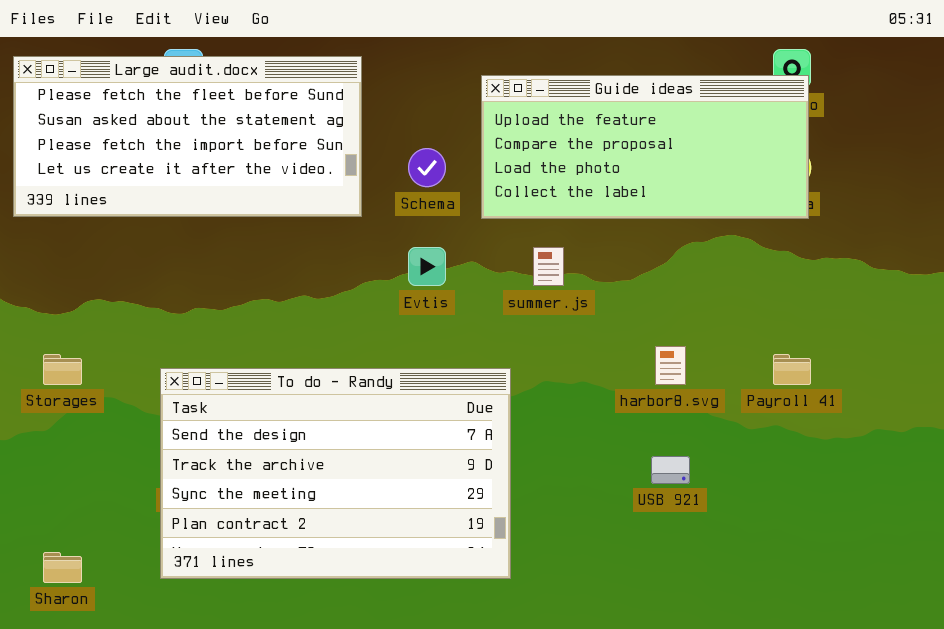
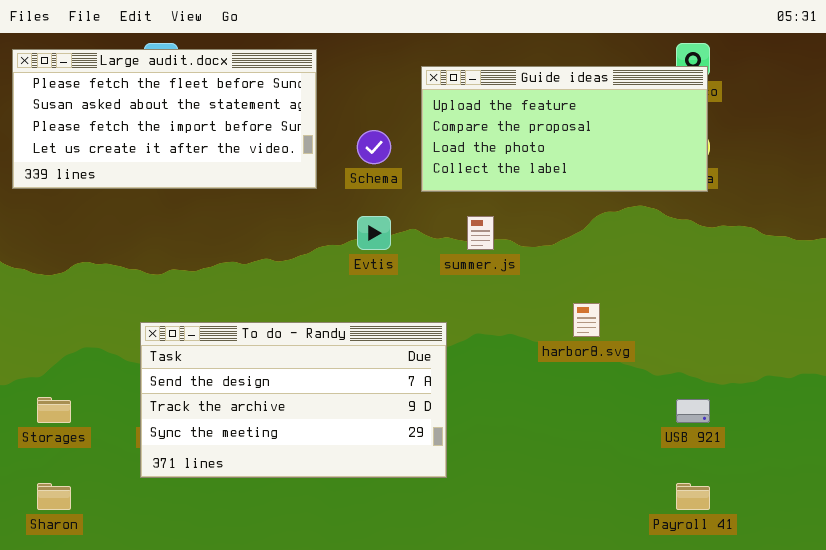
Storages: [43,354,82,385] -> [37,397,71,423], moved
Payroll 41: [773,354,811,385] -> [676,483,710,510], moved
To do - Randy: [160,368,511,579] -> [140,322,447,478], resized
USB 921: [651,456,690,484] -> [676,399,710,423], moved

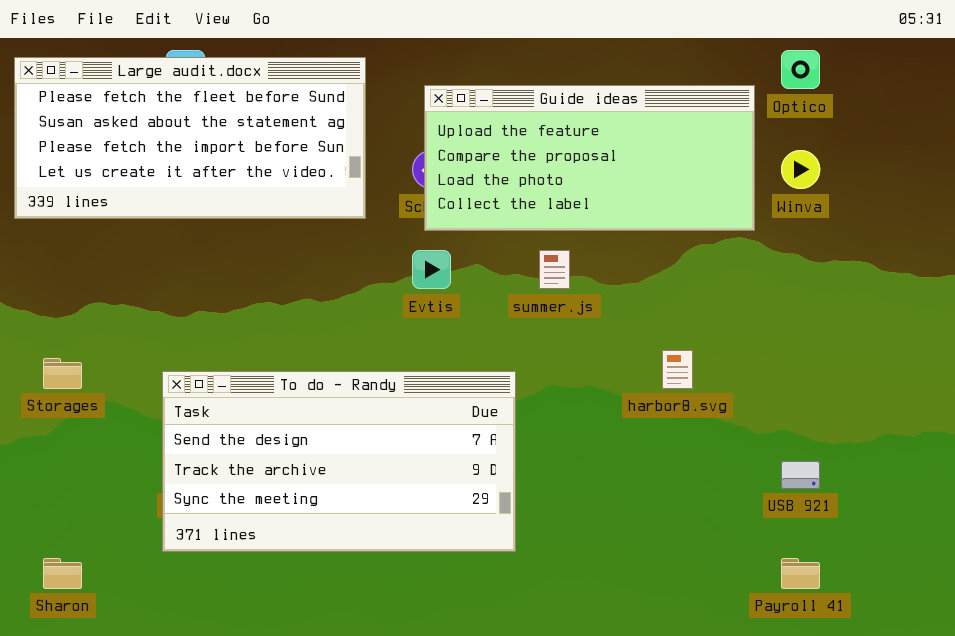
Guide ideas: [421,66,708,192] -> [424,85,755,231], moved
Storages: [37,397,71,423] -> [43,358,82,389], moved

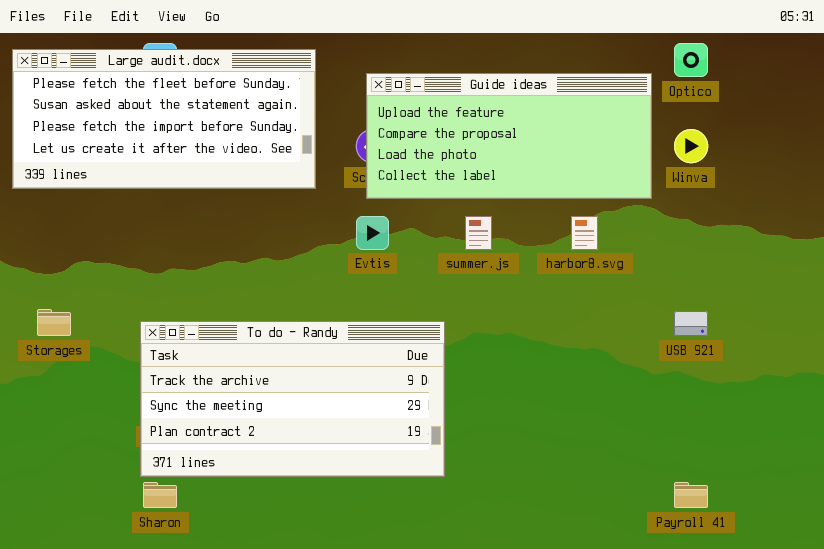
harbor8.svg: [662,350,693,389] -> [571,216,598,250], moved
To do - Randy: [162,371,516,552] -> [140,321,445,477], scrolled down 1 row
USB 921: [781,461,820,489] -> [674,311,708,336], moved
Sharon: [43,558,82,589] -> [143,482,177,508], moved

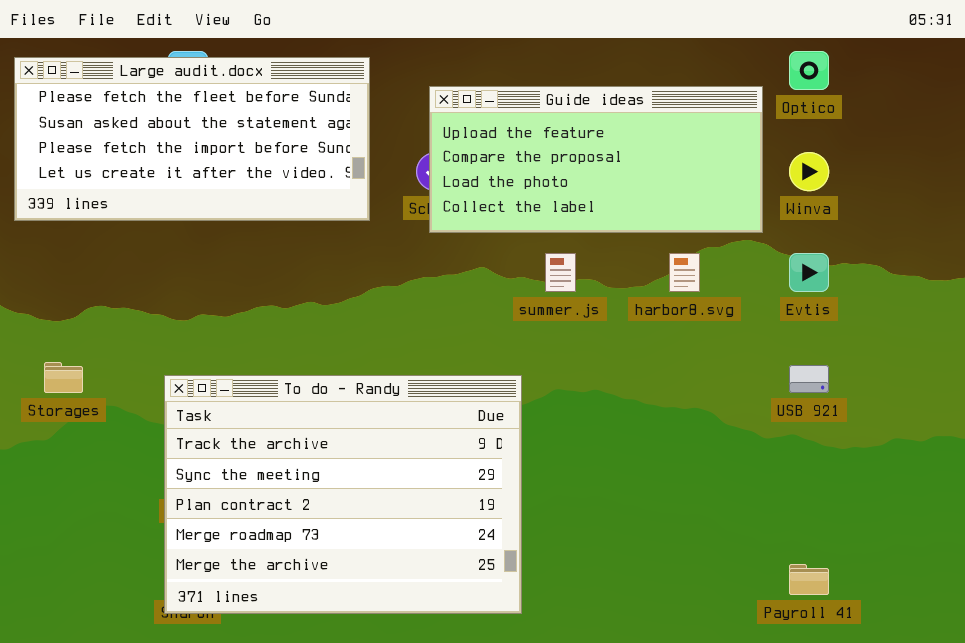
Evtis: [356,216,389,250] -> [789,253,829,292], moved
To do - Randy: [140,321,445,477] -> [164,375,522,614], resized

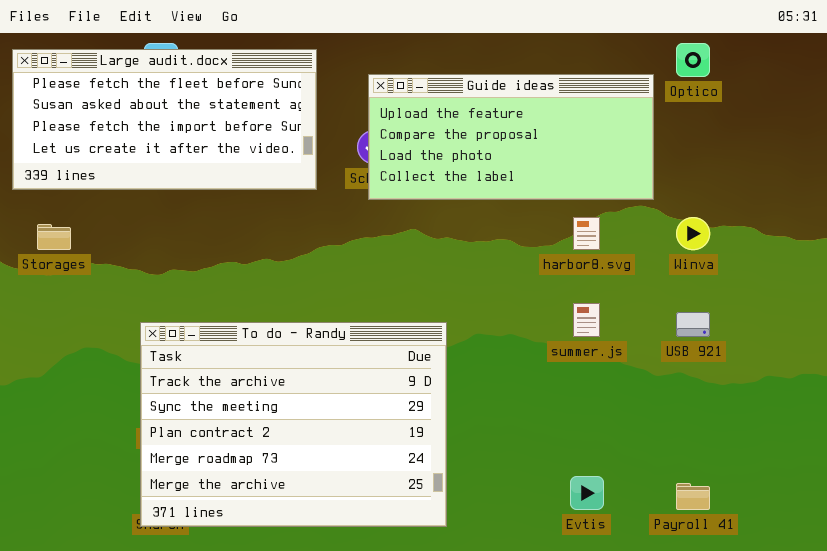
Winva: [789,152,829,191] -> [676,217,710,250], moved
summer.js: [545,253,576,292] -> [573,303,600,337], moved
Evtis: [789,253,829,292] -> [570,476,604,510], moved
Storages: [44,362,83,393] -> [37,224,71,250], moved

